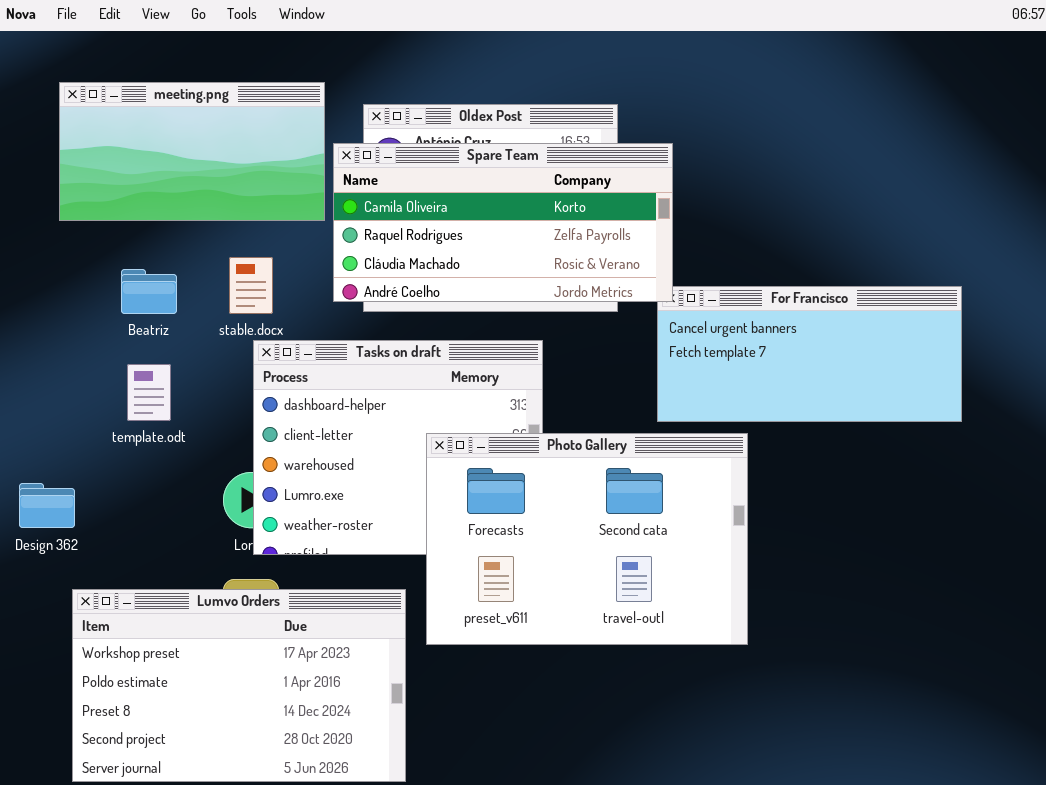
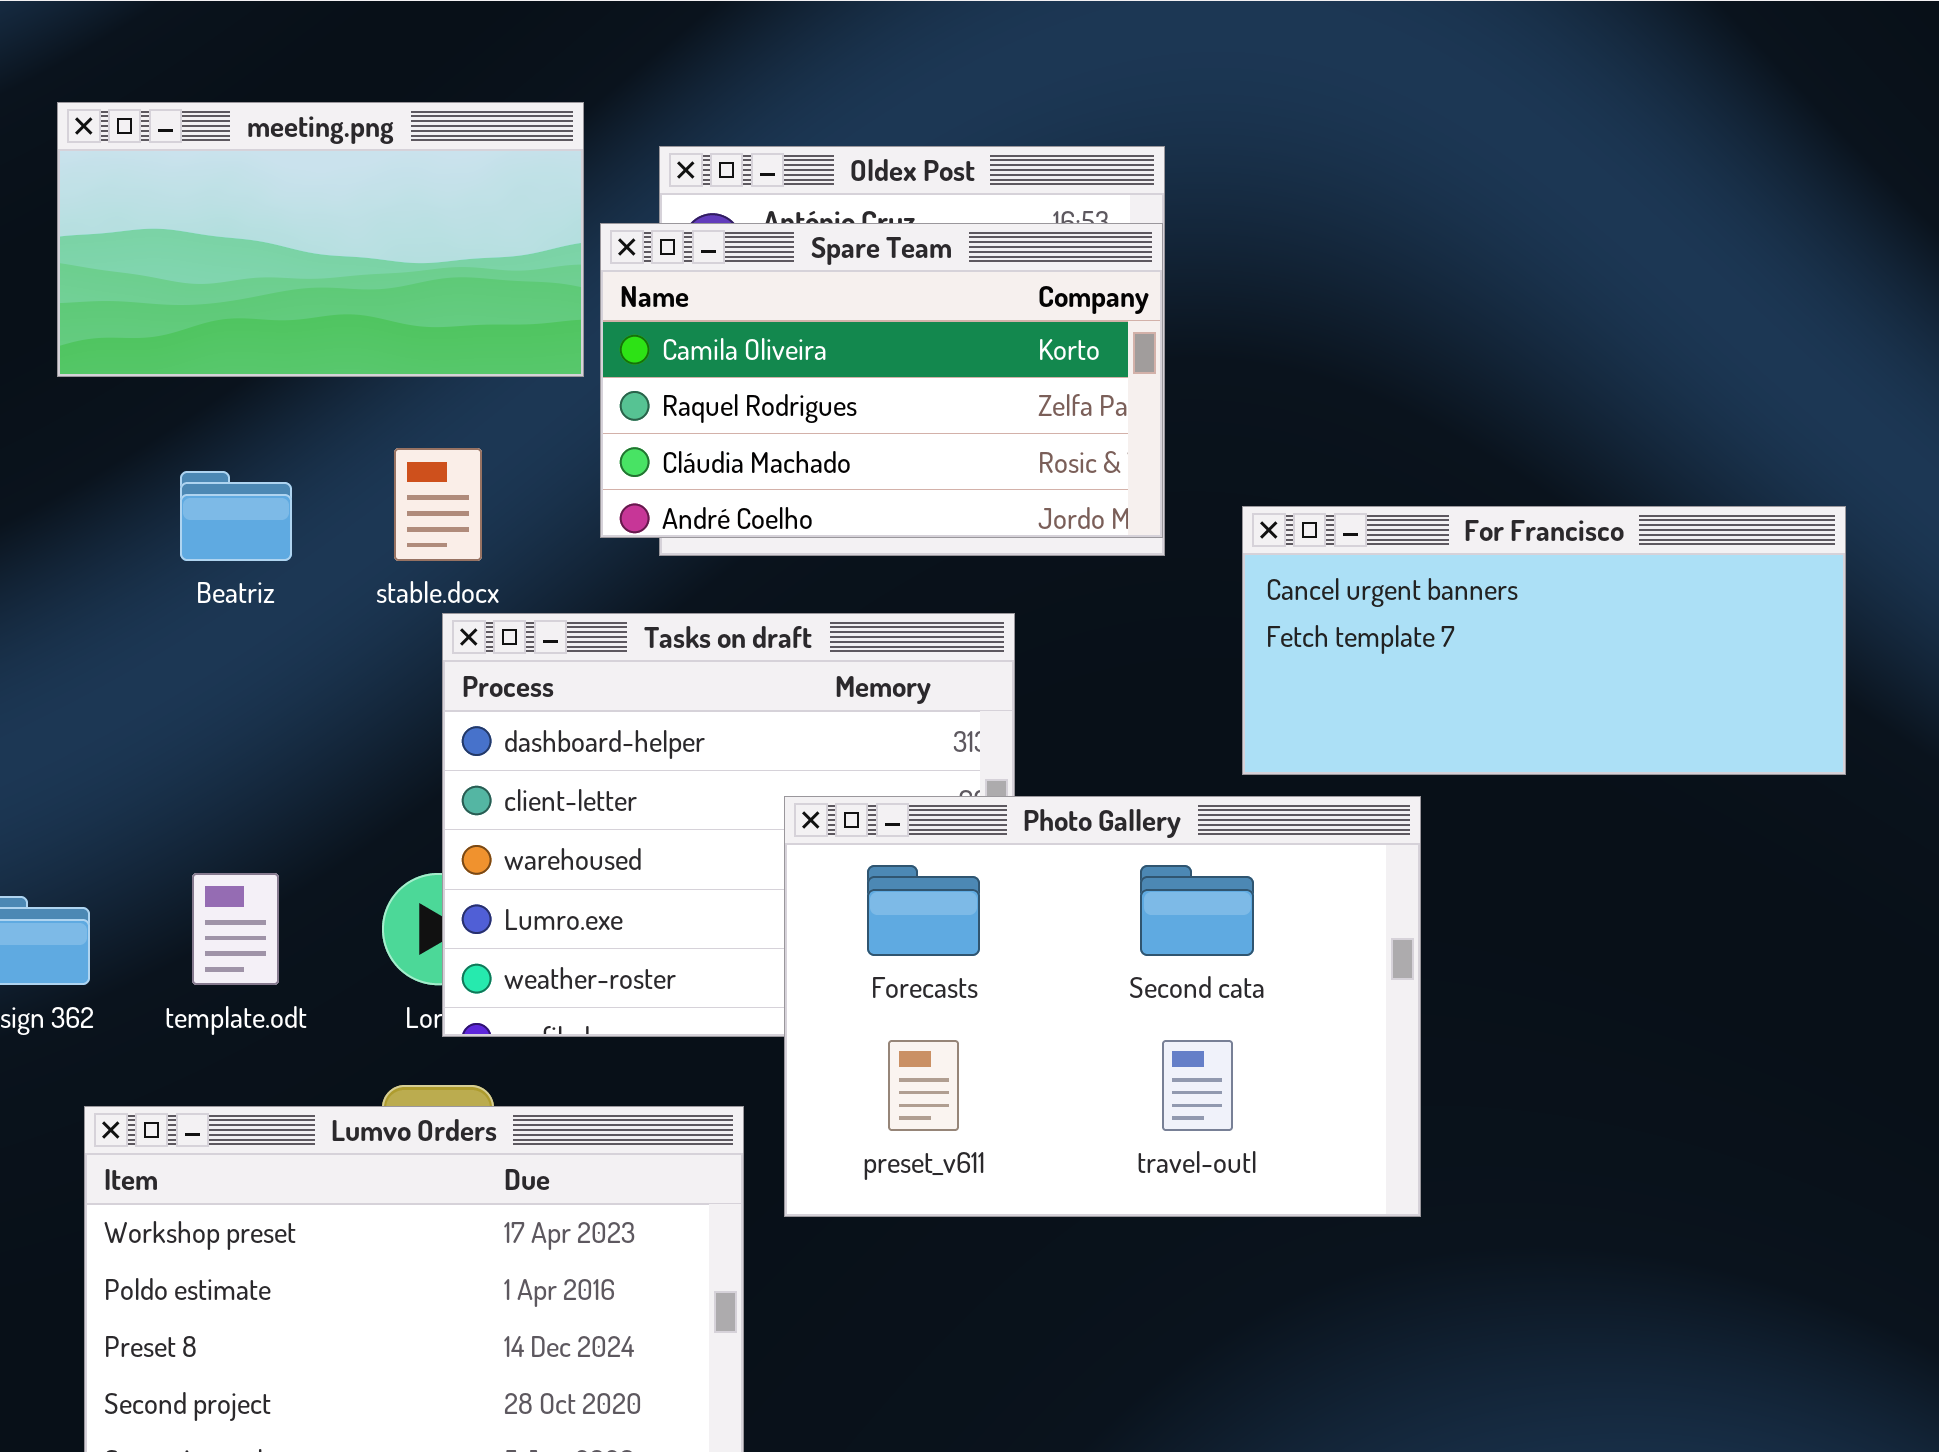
Spare Team: [333,143,673,302] -> [600,223,1163,538], resized
template.odt: [127,364,171,421] -> [192,873,279,985], moved

